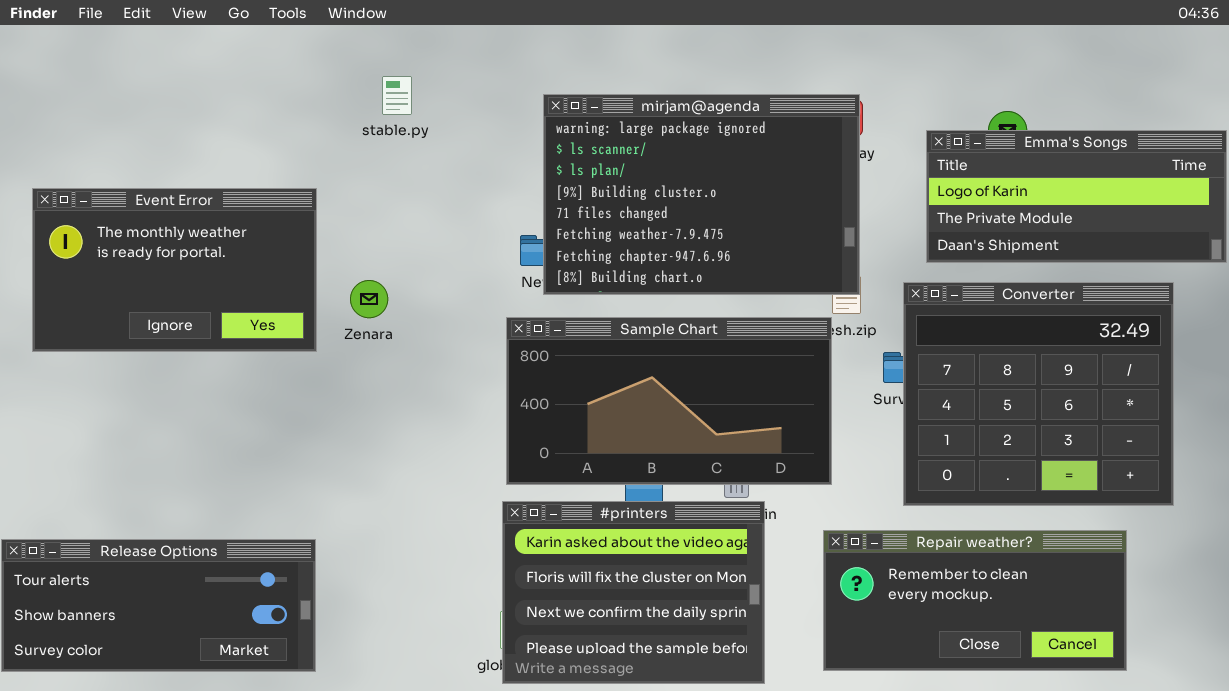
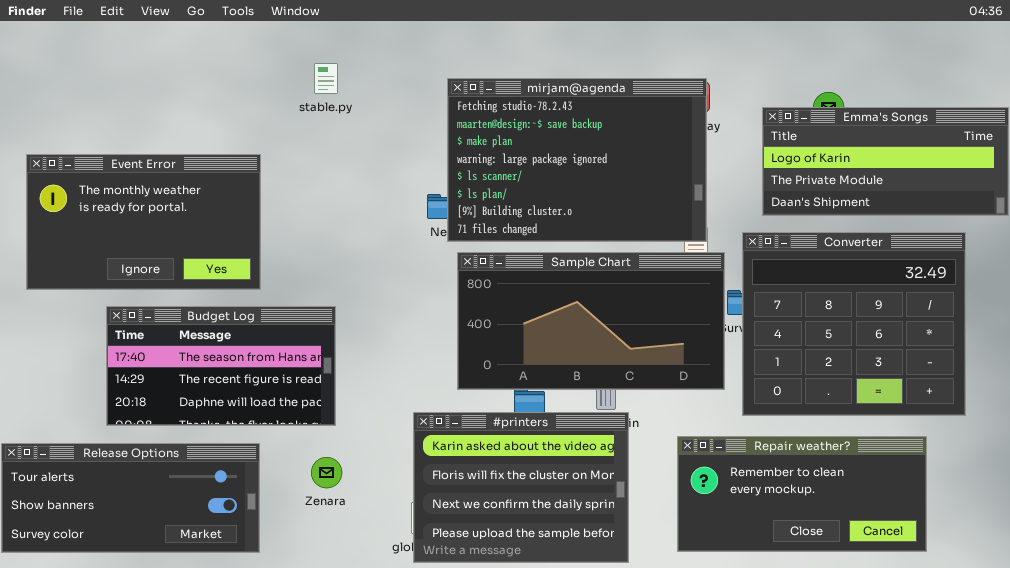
mirjam@agenda: [543,94,860,295] -> [447,78,707,242], scrolled up 3 rows
Zenara: [350,280,388,318] -> [311,457,342,488], moved
Sample Chart: [506,317,832,485] -> [457,252,725,390], moved
Budget Log: none -> [106,306,336,426], opened

